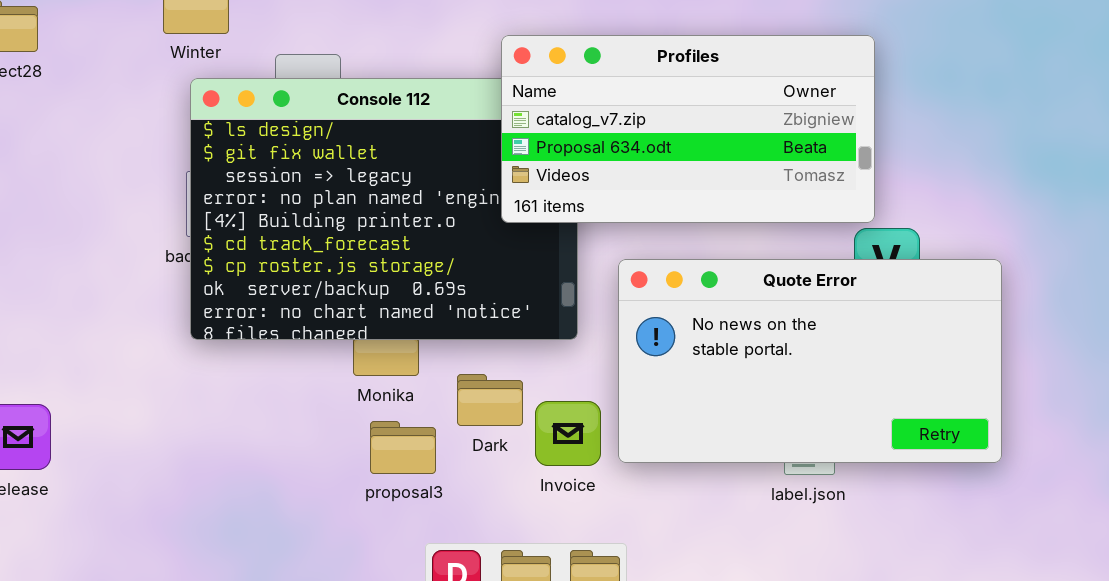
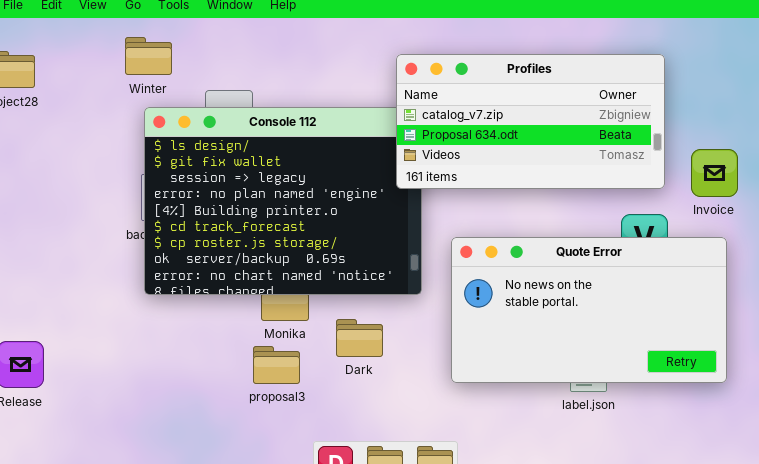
Profiles: [501,35,875,223] -> [396,54,665,189], moved
Invoice: [535,401,601,466] -> [691,149,738,197], moved
proposal3: [370,421,436,474] -> [253,346,300,384], moved

